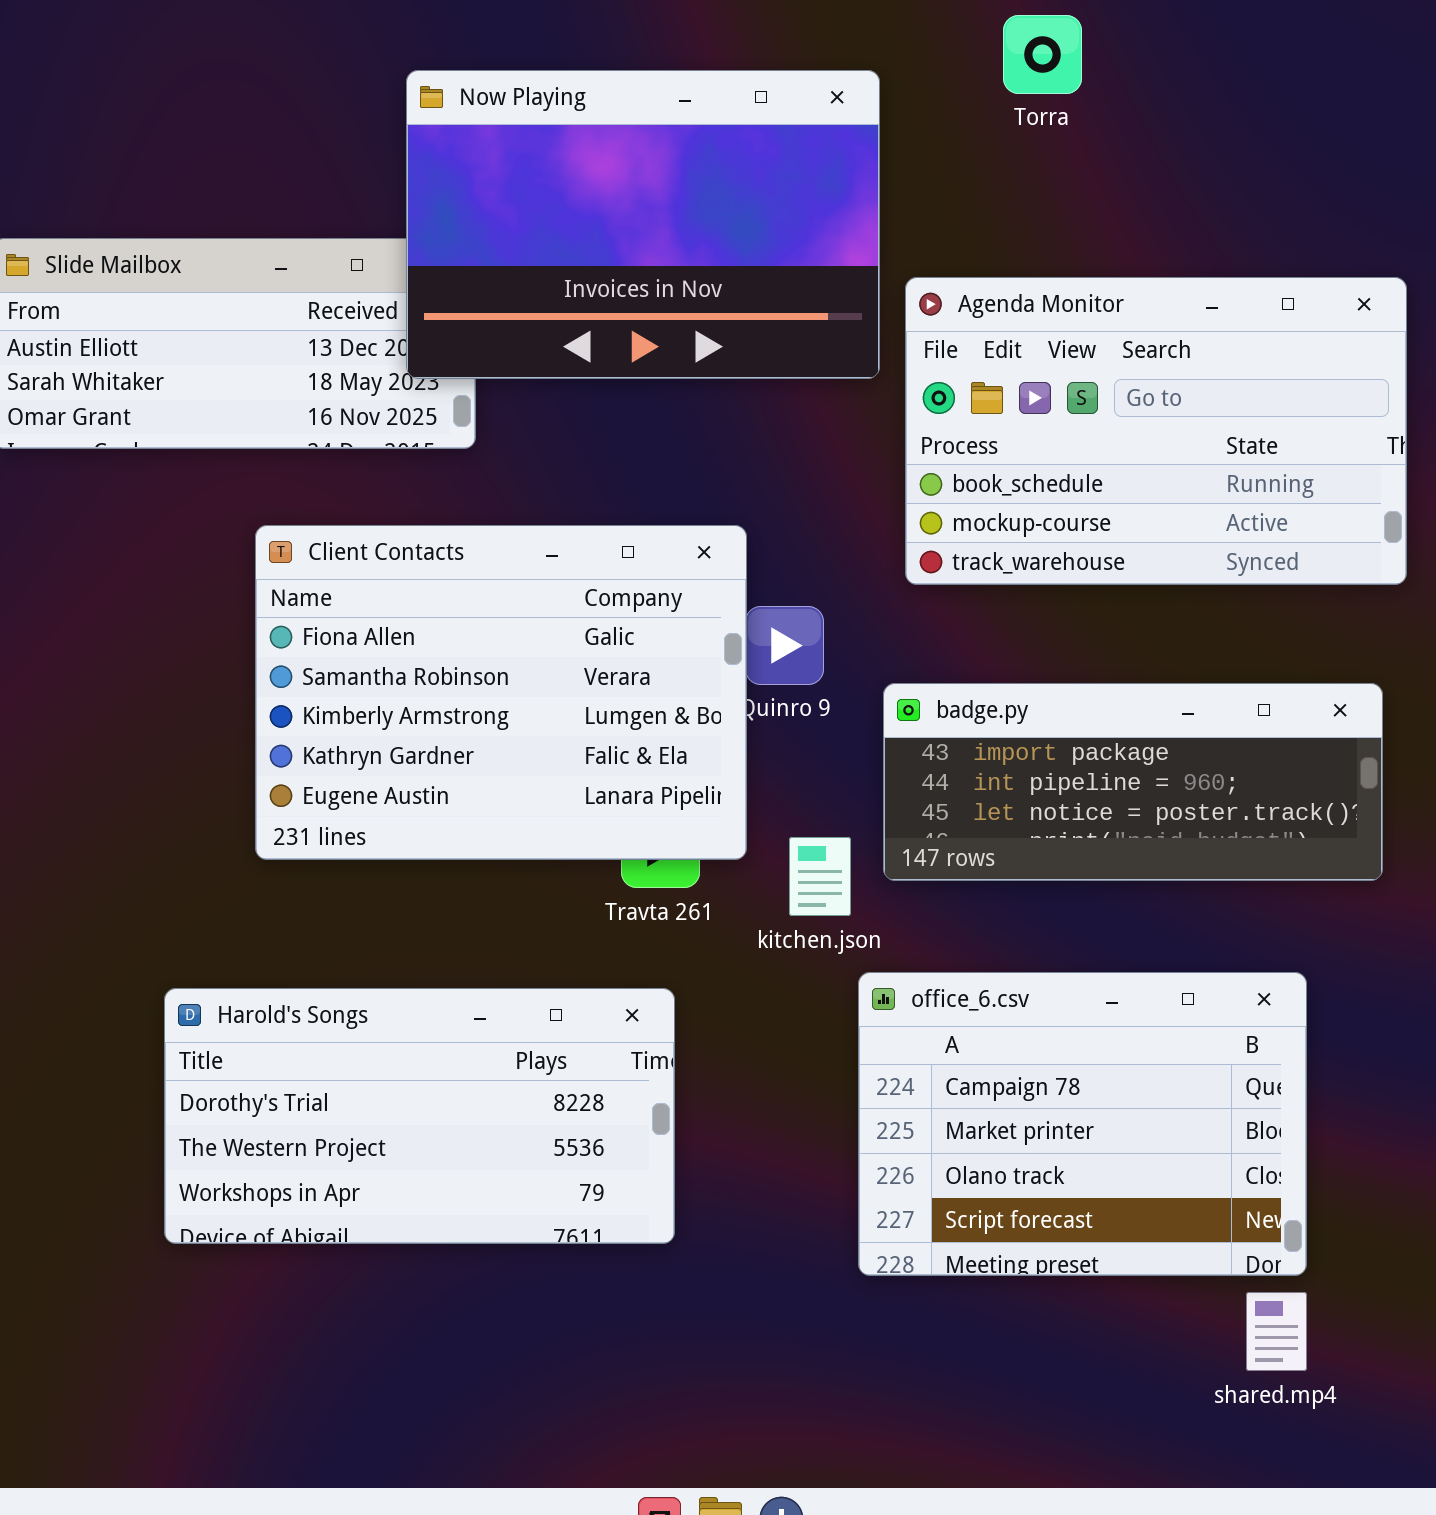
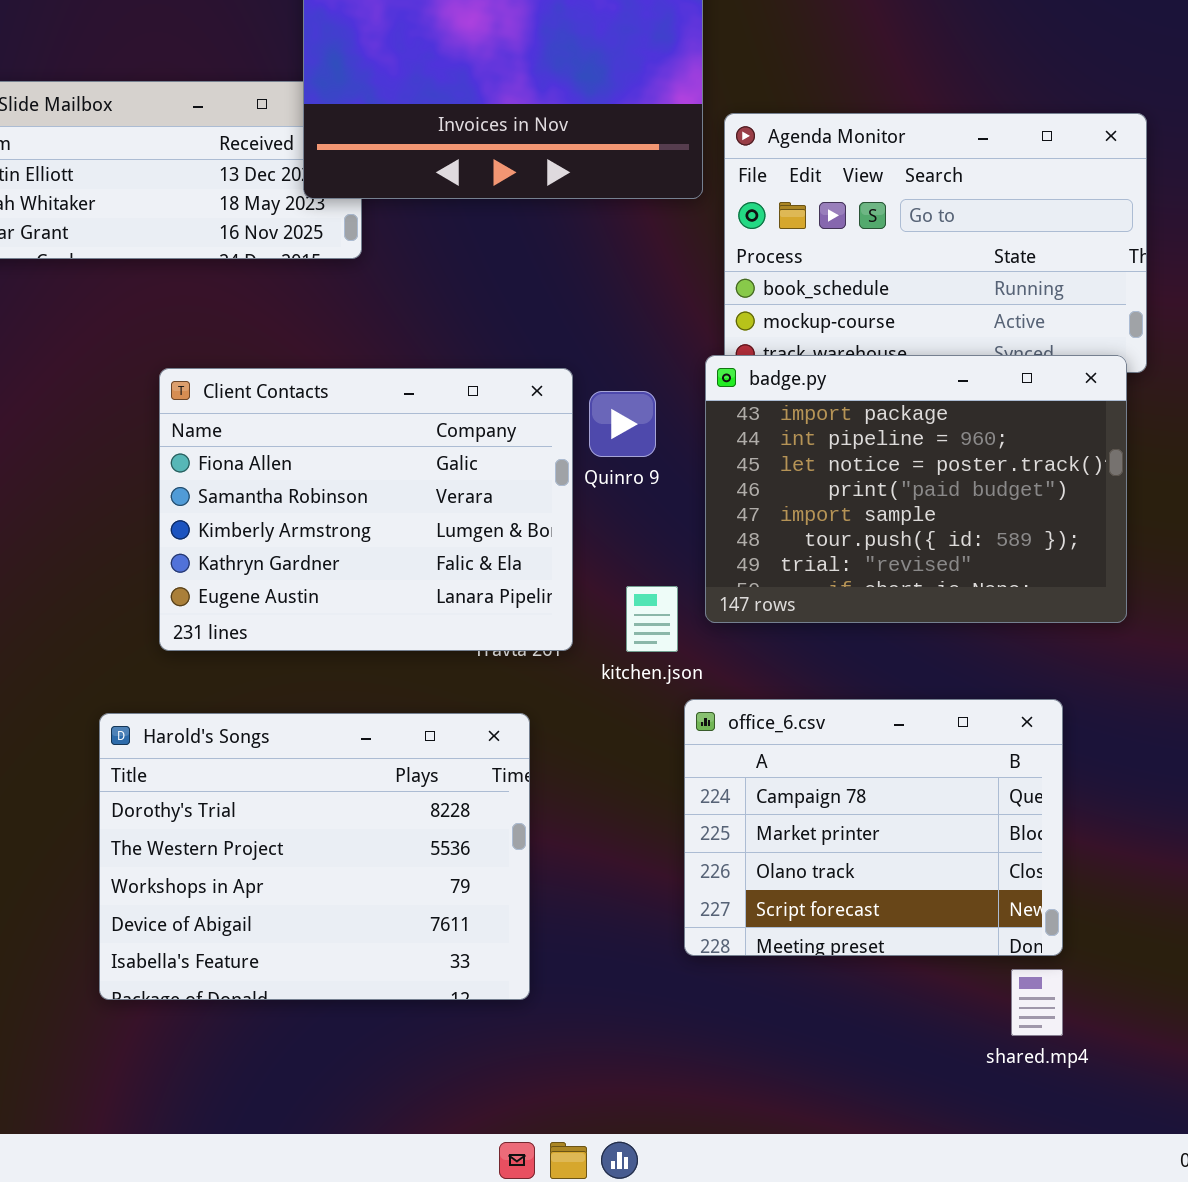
Client Contacts: [255,525,747,860] -> [159,368,573,651], moved
badge.py: [883,683,1383,881] -> [705,355,1127,623], resized
Harold's Songs: [164,988,675,1244] -> [99,713,530,1000], resized

